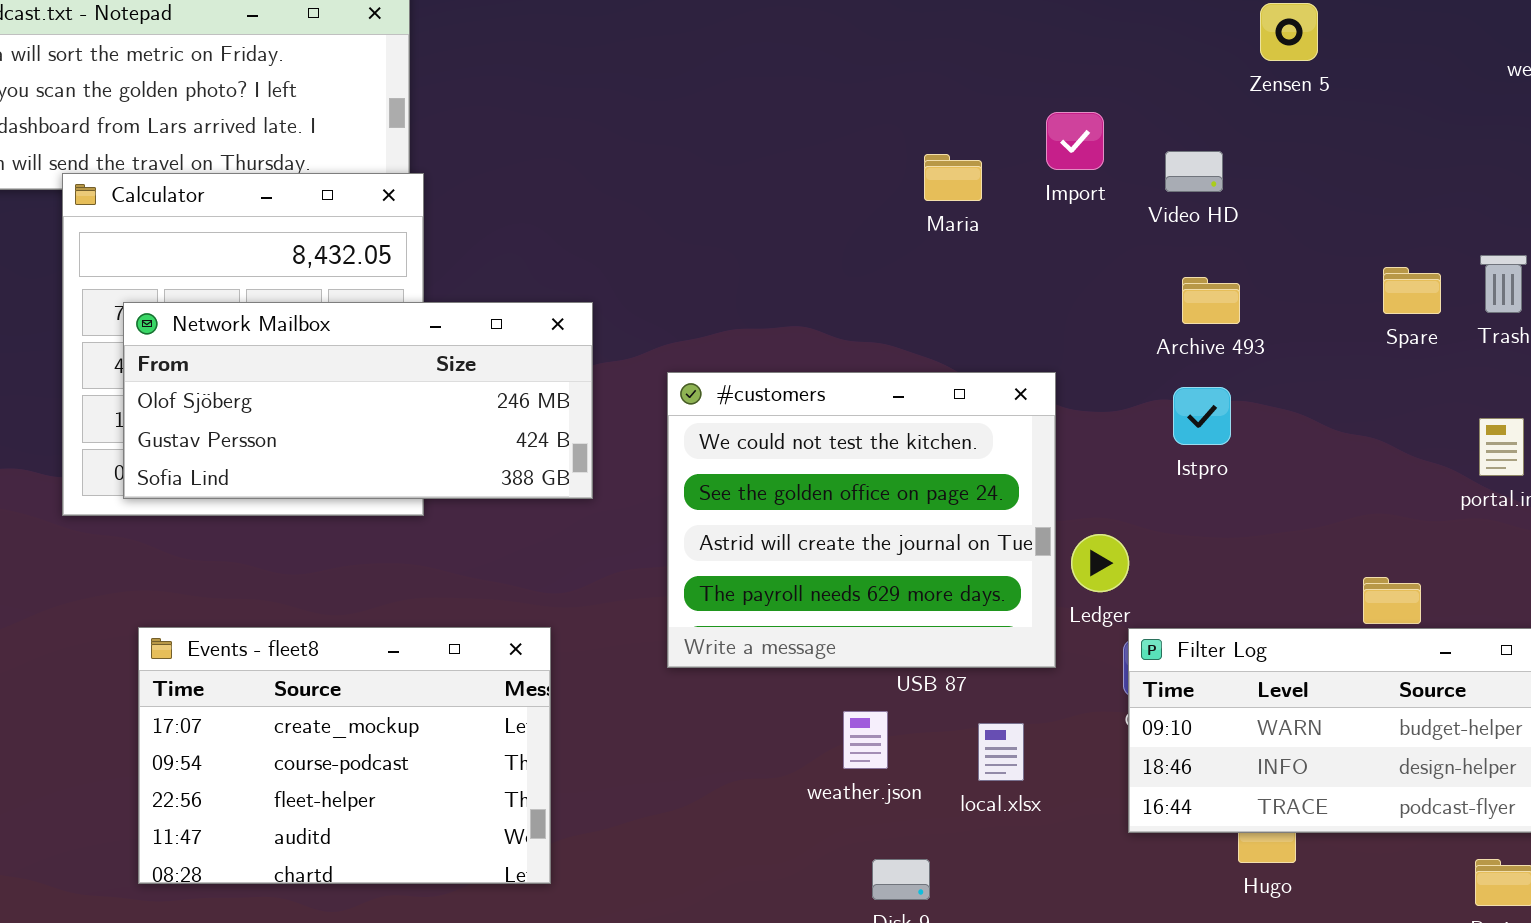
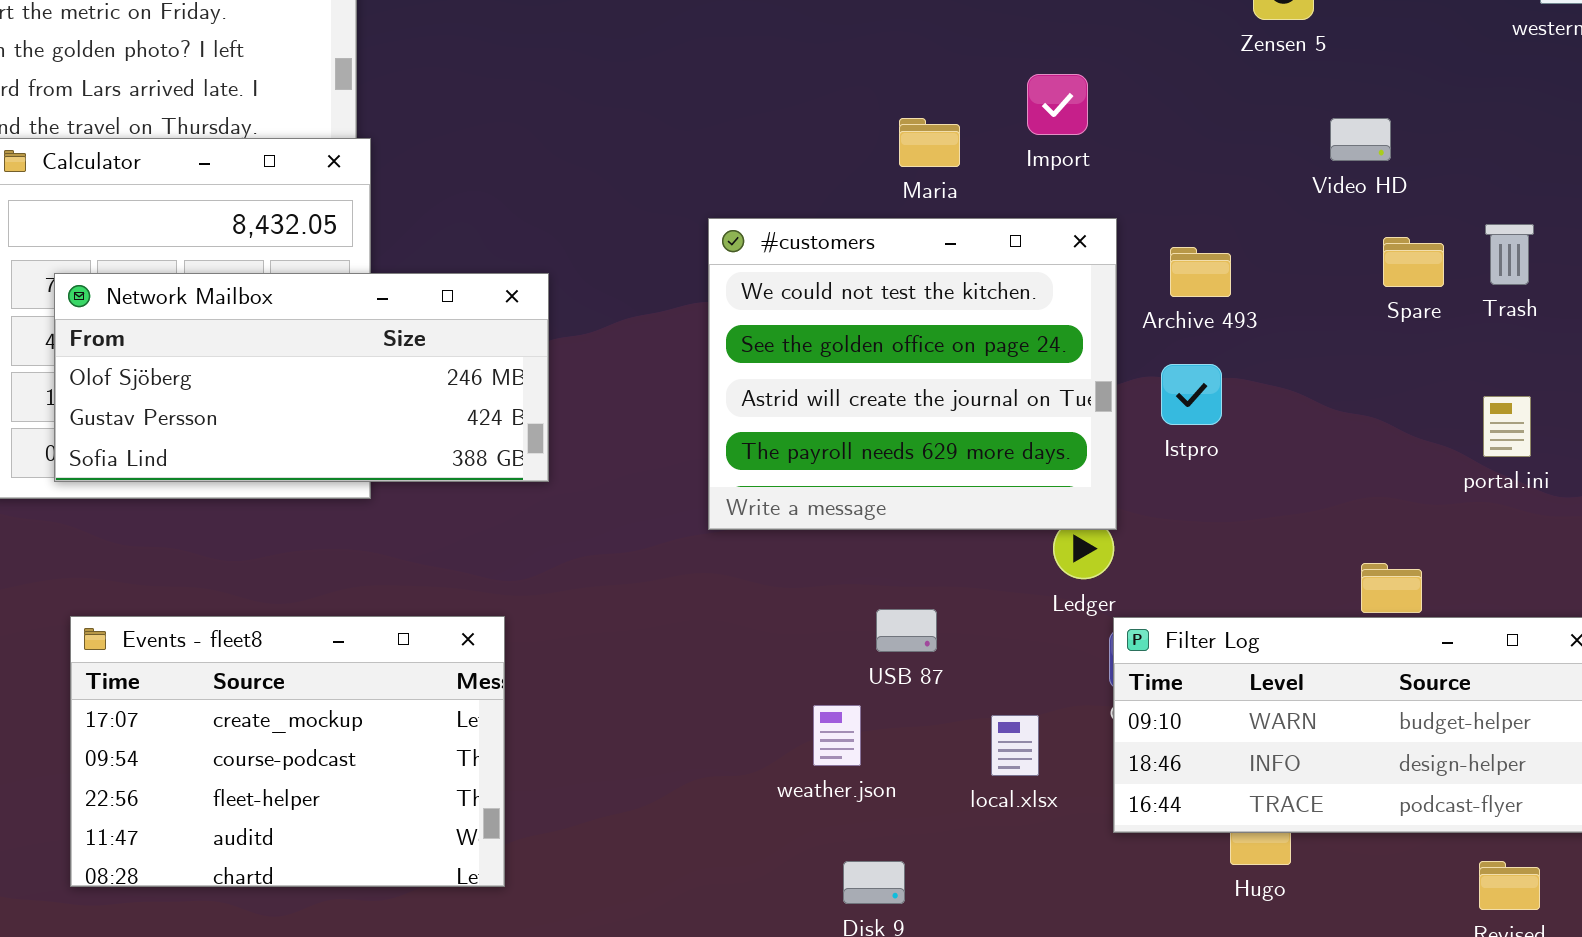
Video HD: [1165,151,1223,192] -> [1330,118,1391,161], moved
#customers: [667,372,1056,668] -> [708,218,1117,530], moved
local.xlsx: [978,723,1024,781] -> [991,715,1039,776], moved

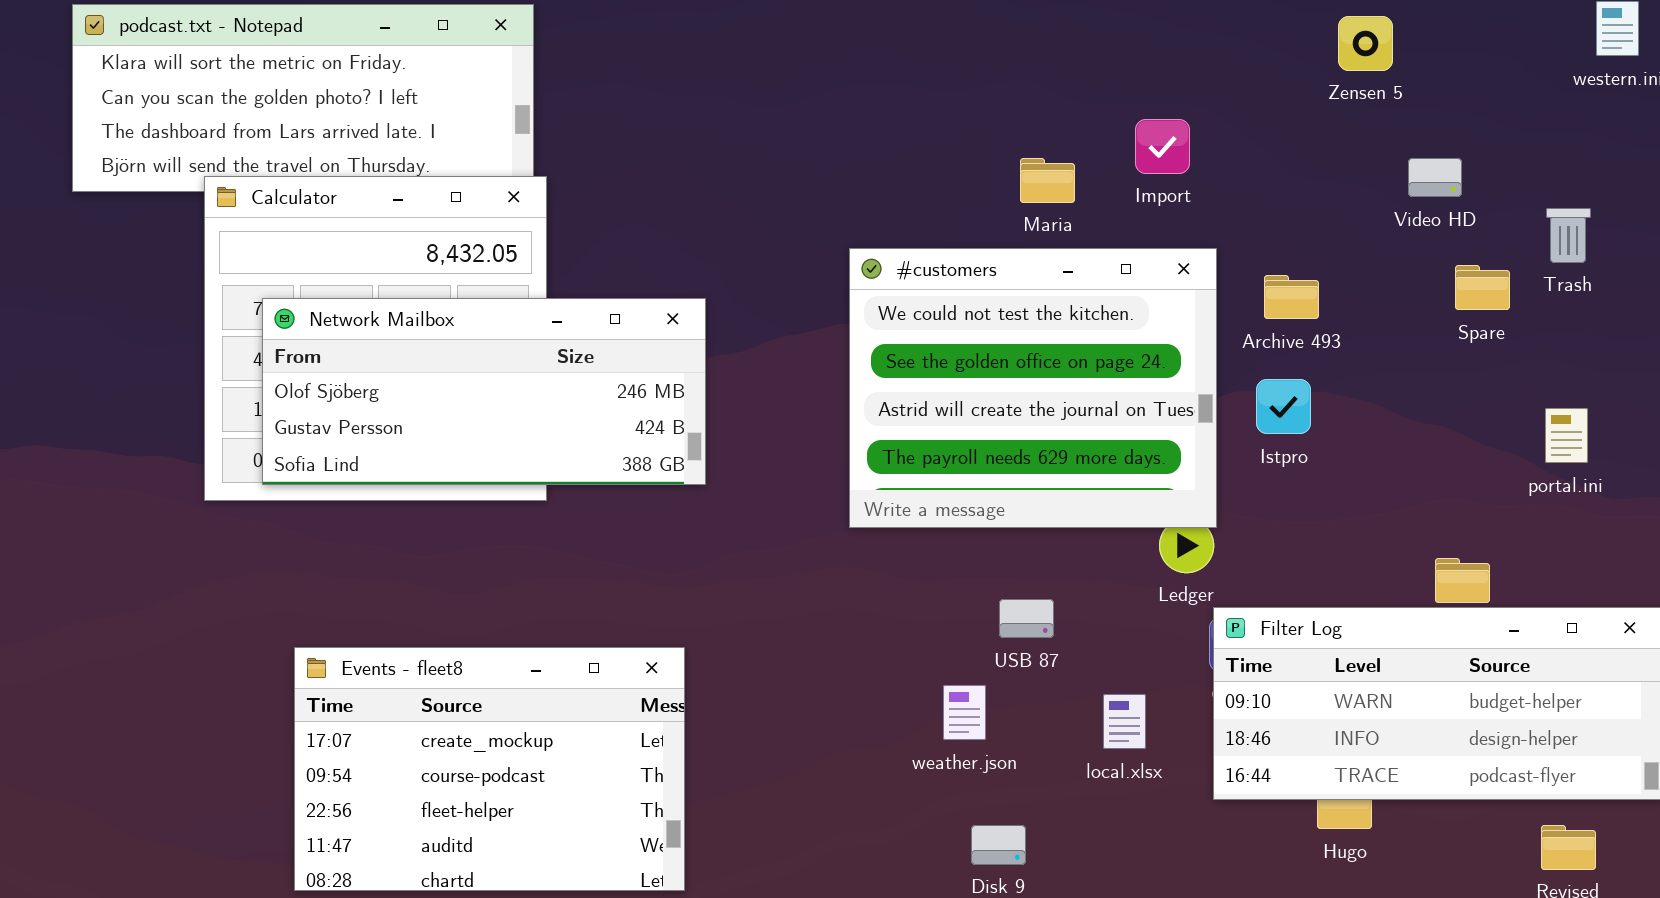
Trash: [1485,224,1534,285] -> [1546,208,1591,263], moved
Events - fleet8: [70,616,505,887] -> [294,647,685,891], moved

